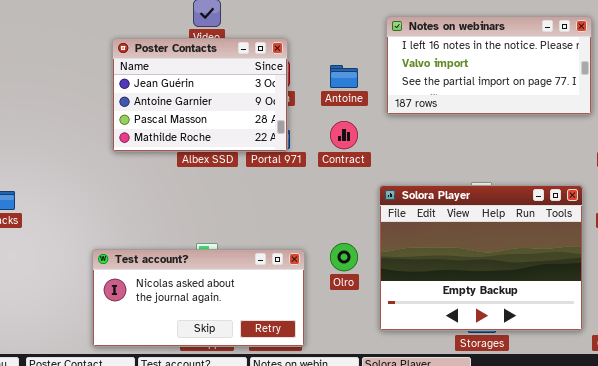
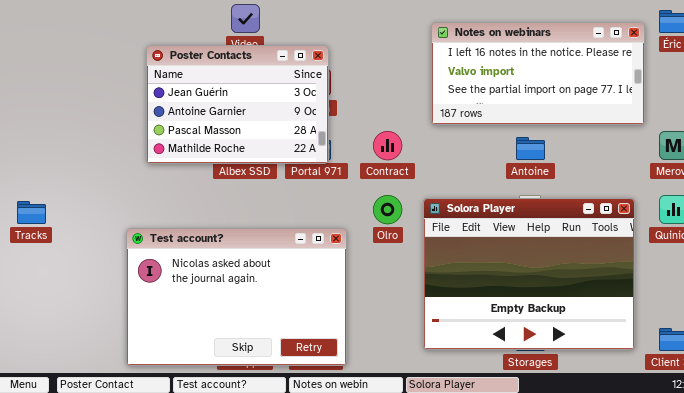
Antoine: [330,65,358,88] -> [516,137,545,160], moved
Olro: [330,243,358,271] -> [373,195,402,224], moved
Test account?: [92,249,305,347] -> [126,228,347,366], resized

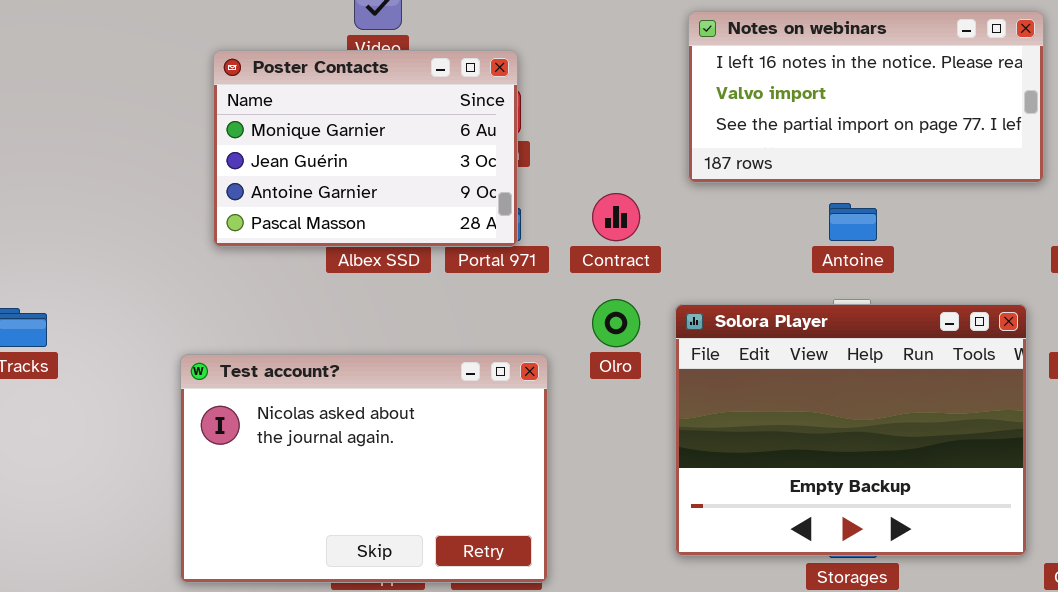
Poster Contacts: [146,45,329,164] -> [213,50,518,247], scrolled up 1 row

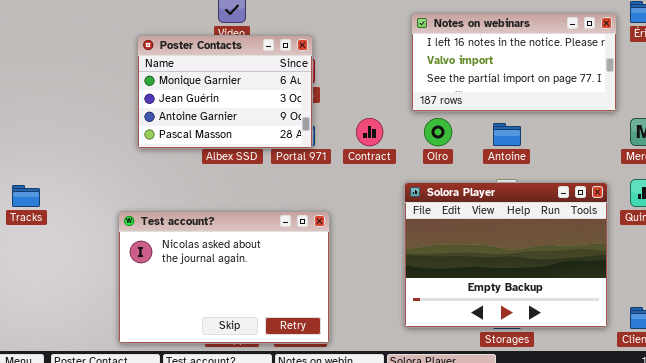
Olro: [592,299,640,347] -> [424,118,452,146], moved

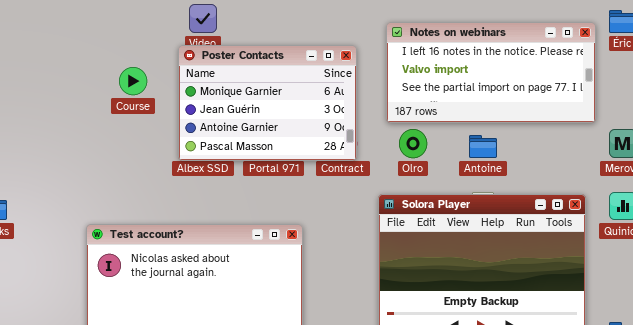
Poster Contacts: [137,35,313,149] -> [178,45,357,161], moved

